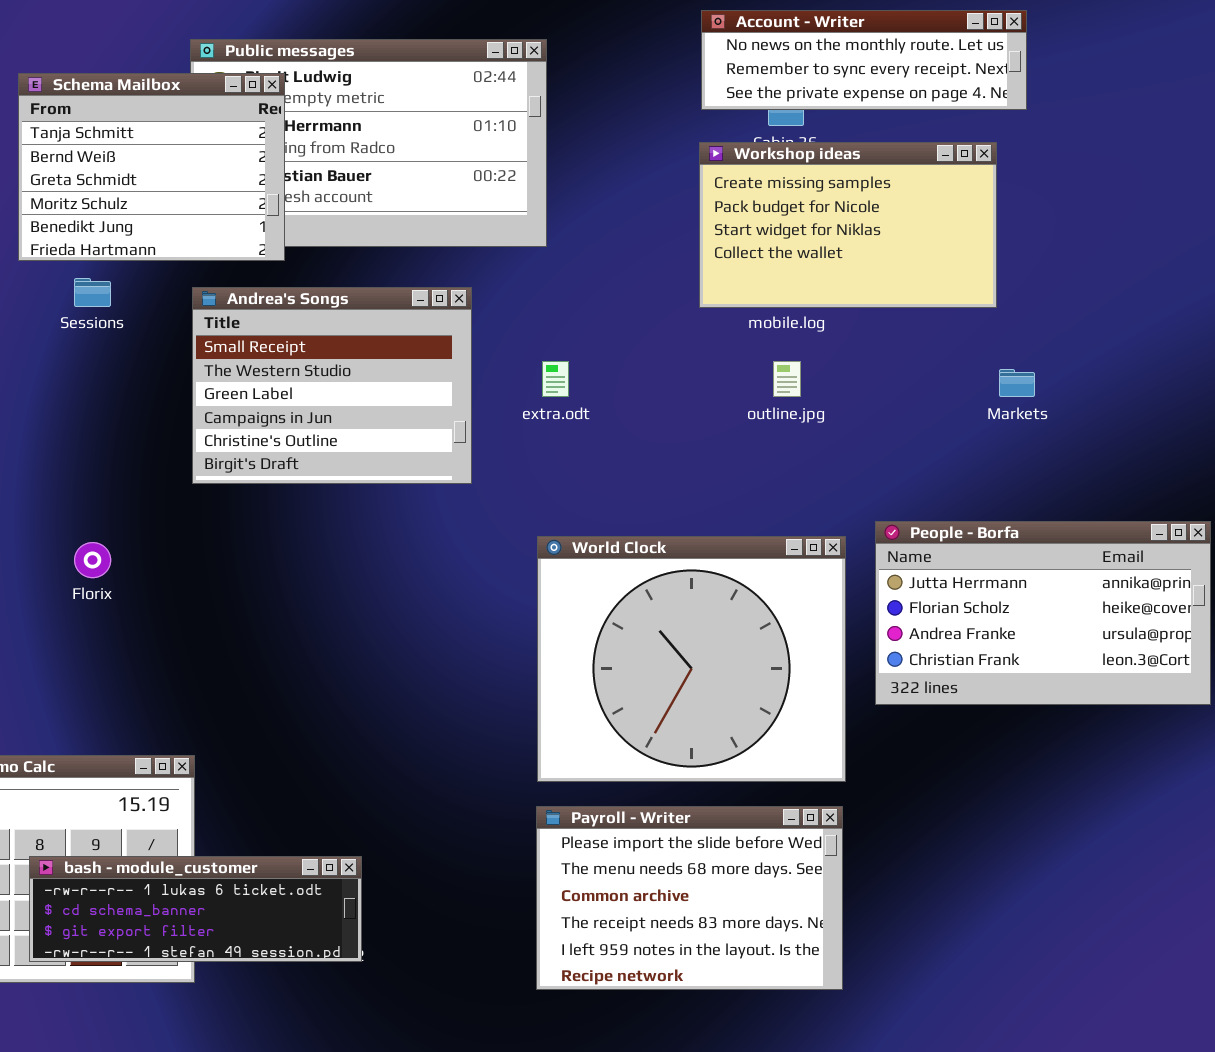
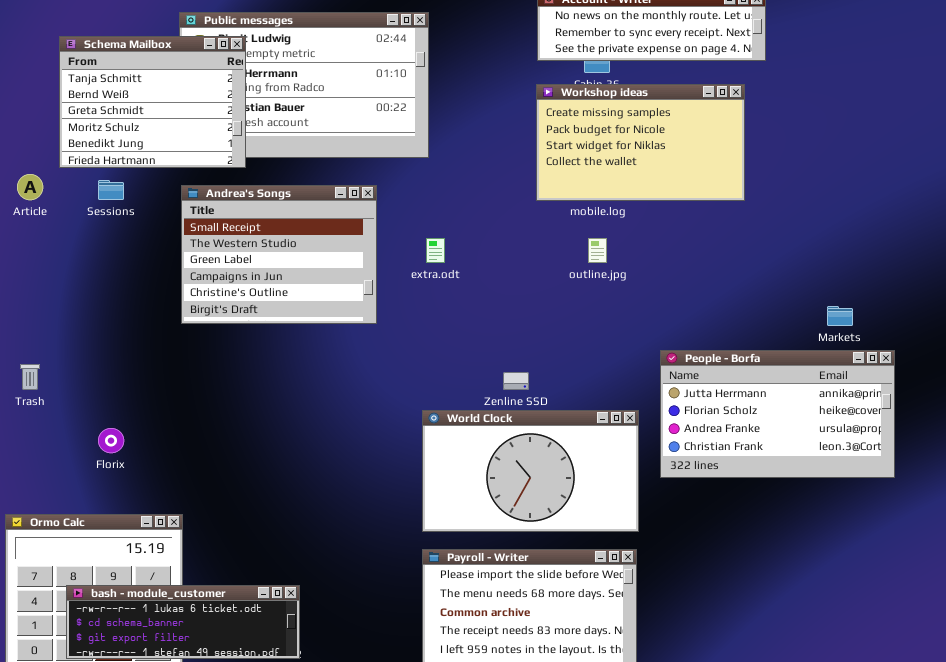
Markets: [999,369,1035,397] -> [827,306,853,326], moved
World Clock: [537,536,846,782] -> [422,410,639,532], resized
Florix: [74,542,111,578] -> [98,428,124,453], moved

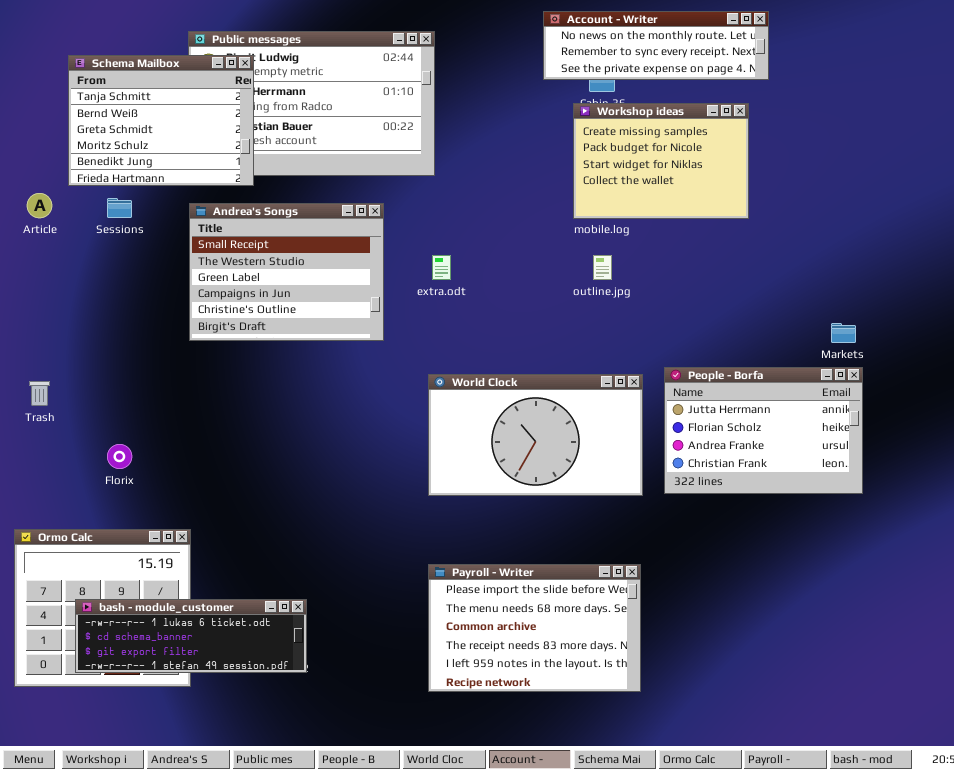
Workshop ideas: [536,84,745,201] -> [573,103,749,219], resized
People - Borfa: [660,350,895,478] -> [664,367,863,494], resized
World Clock: [422,410,639,532] -> [428,374,643,496], moved

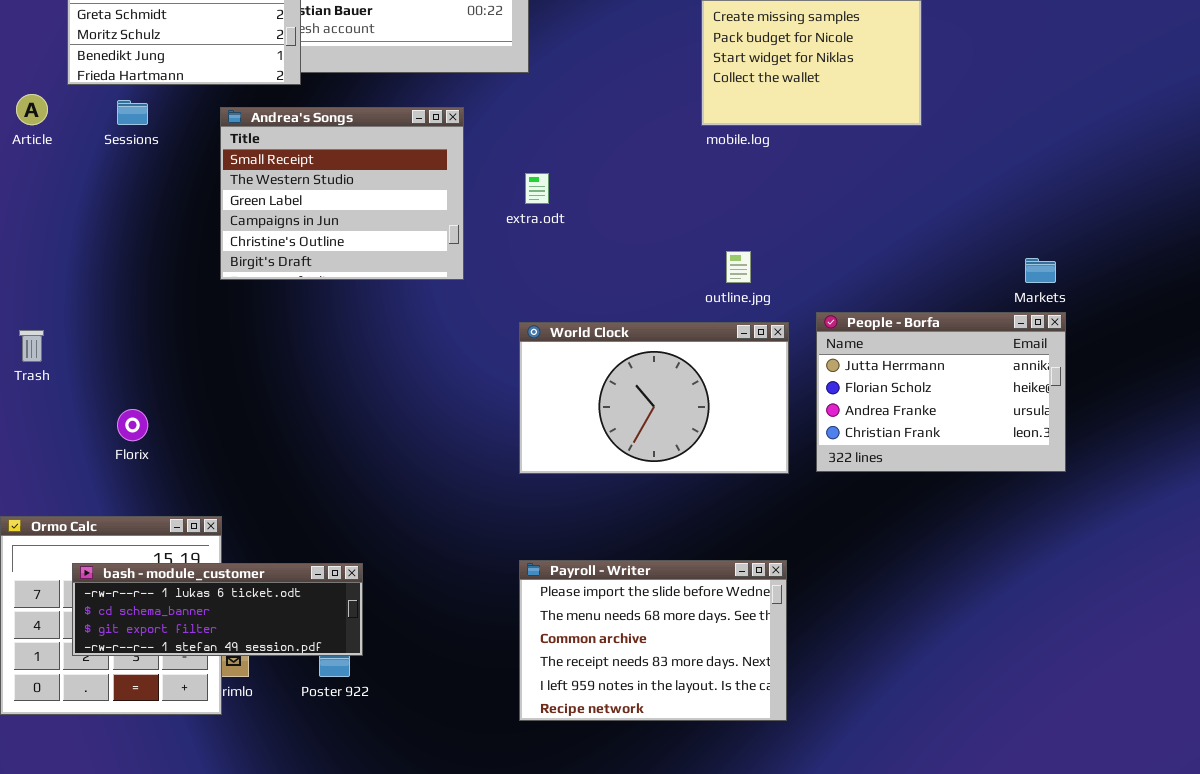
outline.jpg: [593,255,612,280] -> [726,251,751,283], moved
bash - module_customer: [75,599,307,673] -> [72,563,363,656], moved

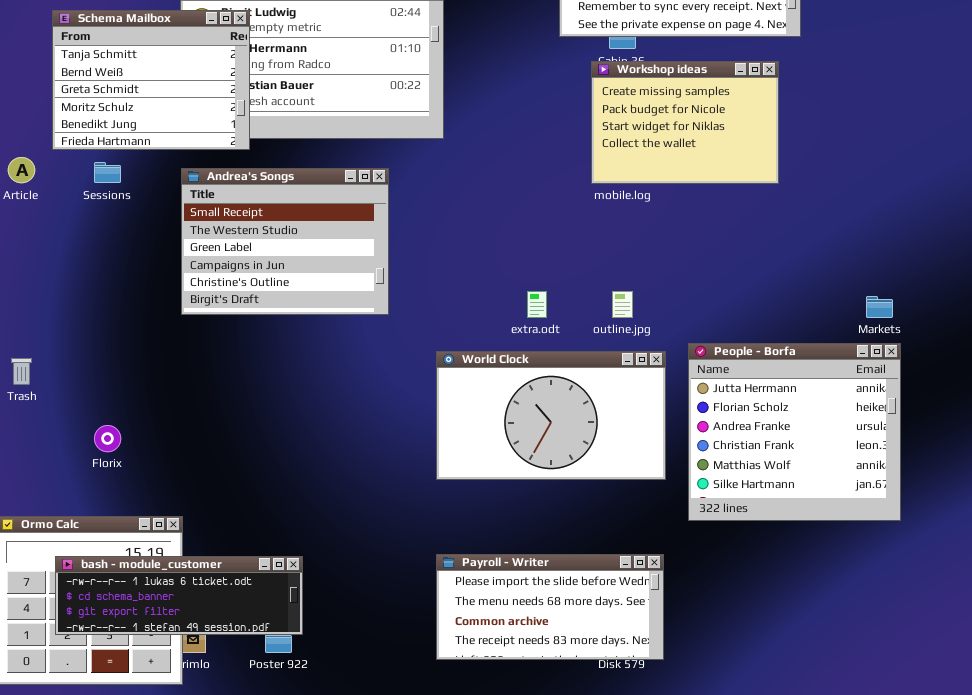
extra.odt: [525,173,549,204] -> [527,291,547,318], moved
People - Borfa: [816,312,1066,472] -> [688,343,901,521], resized
Payroll - Writer: [519,560,787,721] -> [436,554,664,660], resized

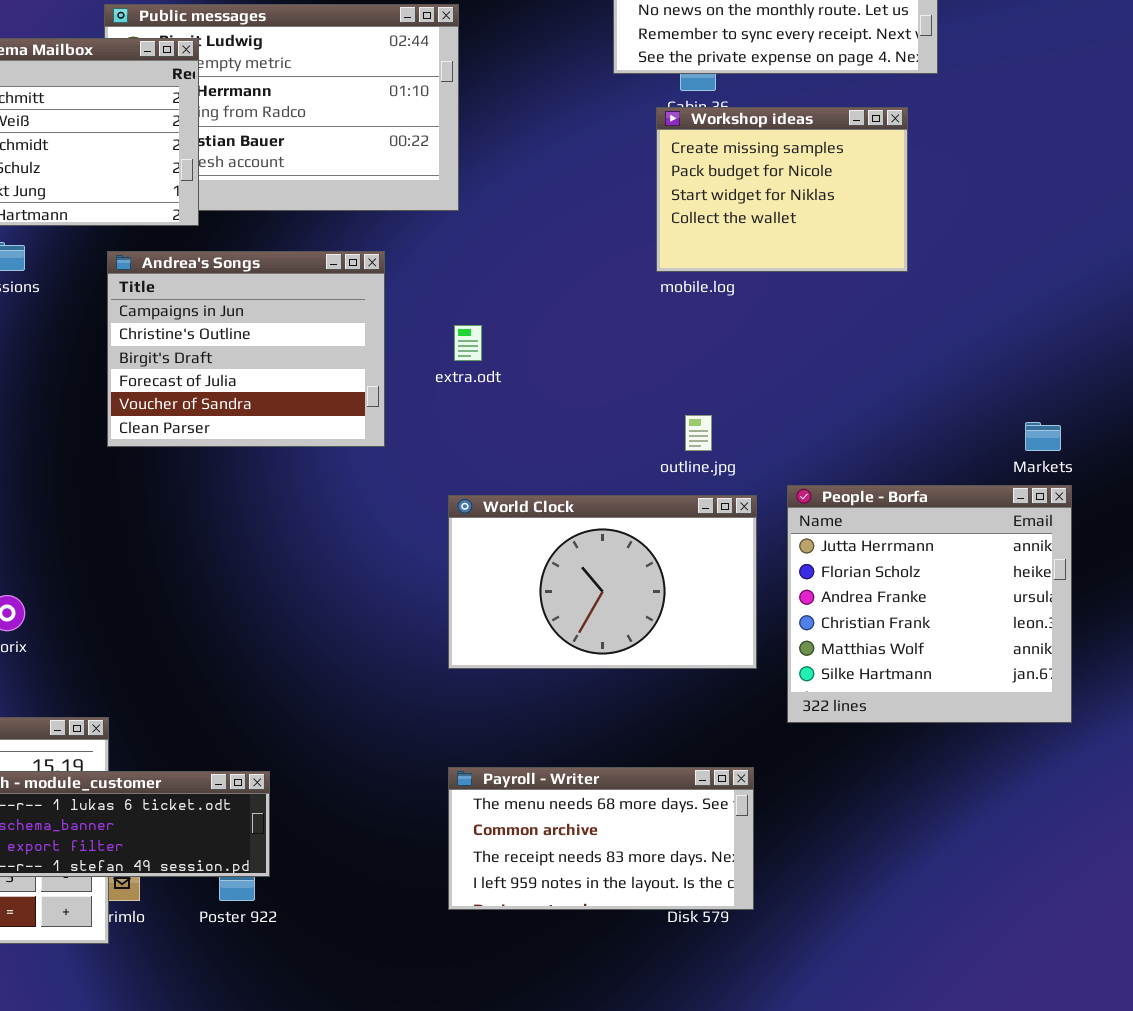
Andrea's Songs: [181,168,389,315] -> [107,251,385,447], scrolled down 3 rows
extra.odt: [527,291,547,318] -> [454,325,482,361], moved
Payroll - Writer: [436,554,664,660] -> [448,767,754,910], scrolled down 1 row

